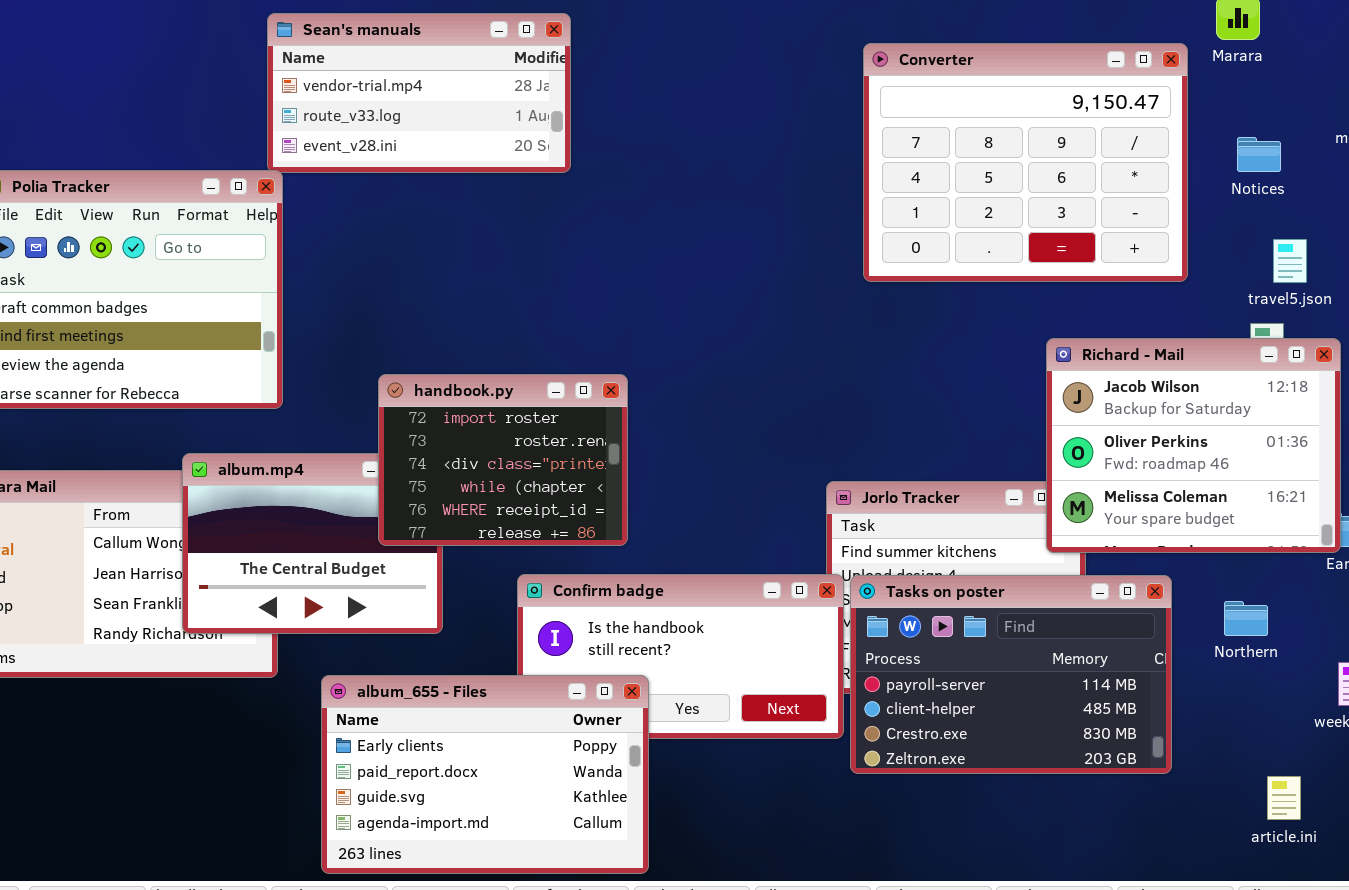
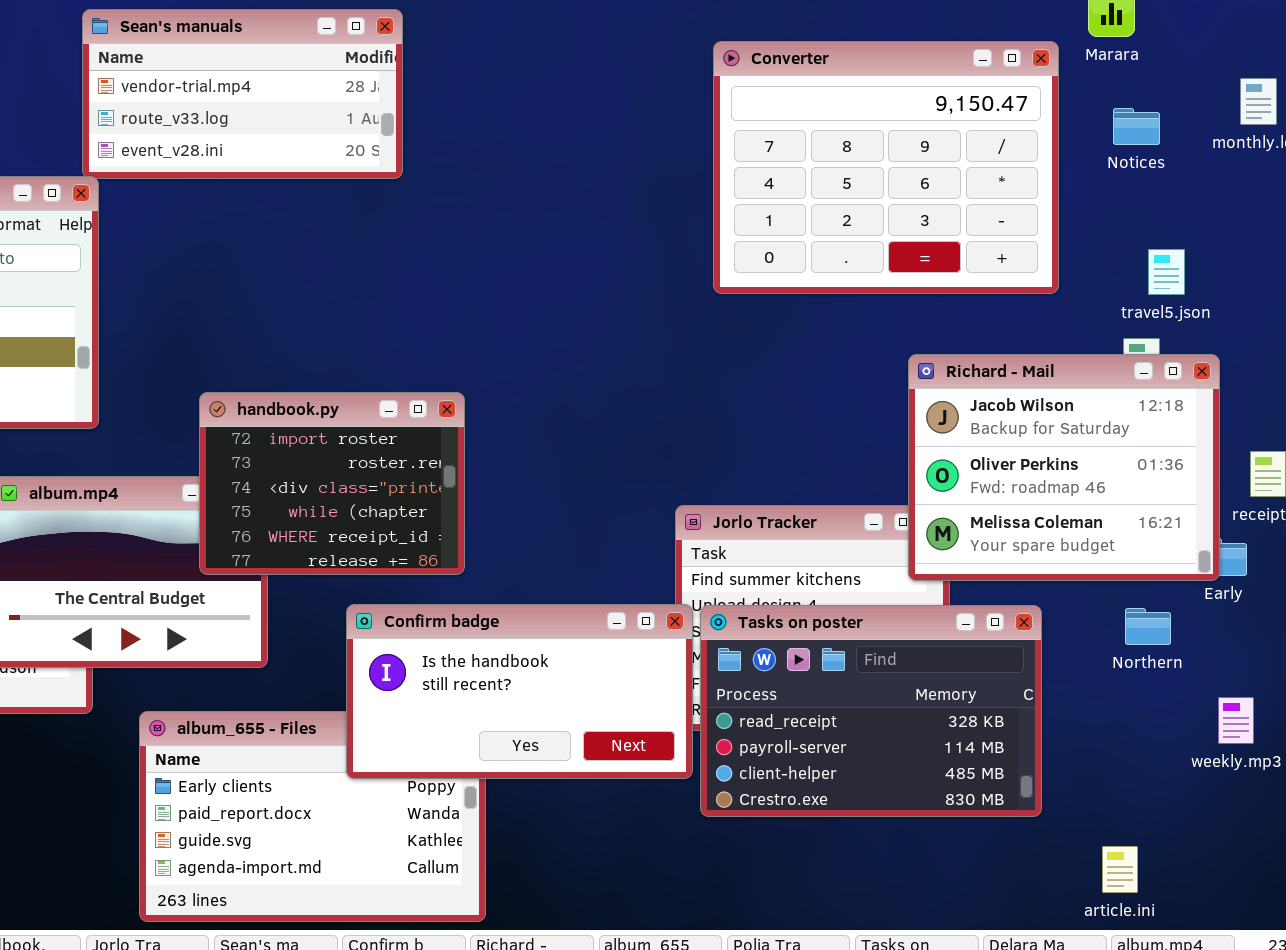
Notices: [1237,137,1281,172] -> [1113,108,1160,145], moved
Confirm badge: [517,574,844,739] -> [346,604,693,779], raised
Tasks on poster: [850,575,1172,774] -> [700,605,1042,817], scrolled up 1 row
Northern: [1224,601,1268,636] -> [1125,608,1171,645], moved
article.ini: [1267,776,1301,820] -> [1102,846,1138,893], moved

